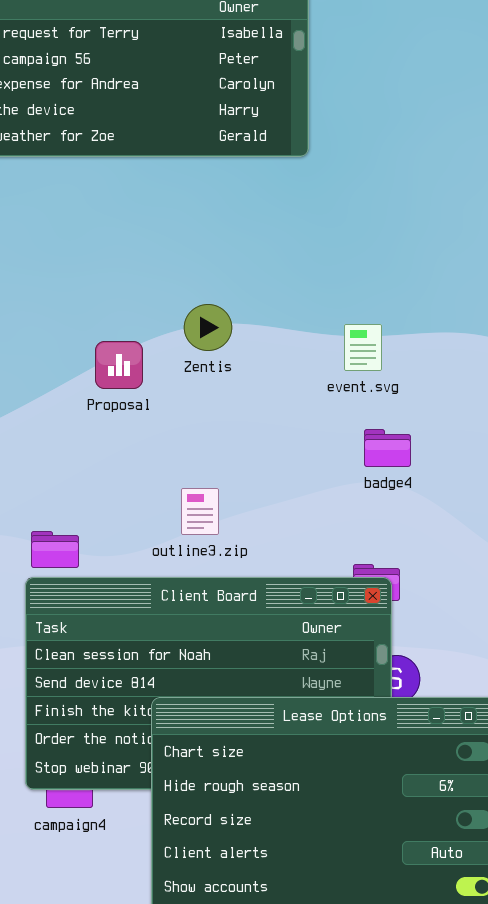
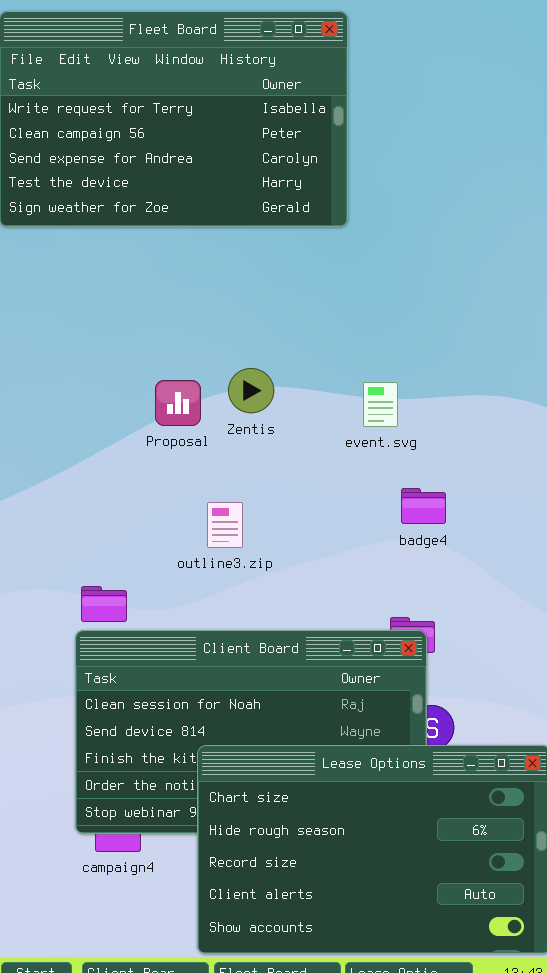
event.svg: [344,324,382,371] -> [363,382,398,427], moved
Proposal: [95,341,143,389] -> [155,380,201,426], moved
outline3.zip: [181,488,219,535] -> [207,502,243,548], moved

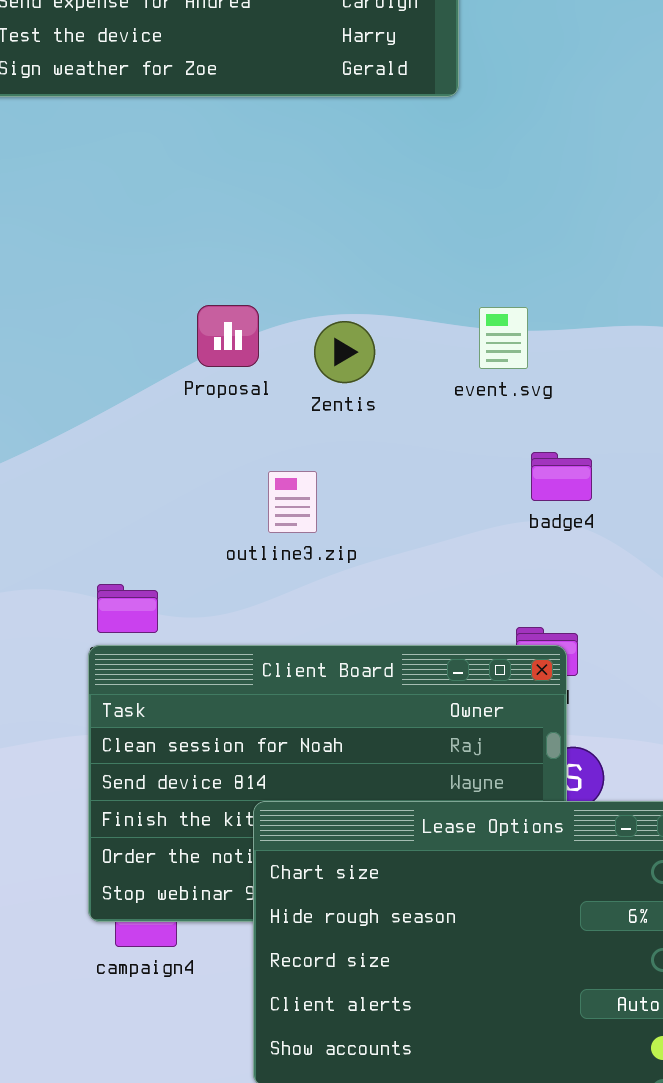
Zentis: [228,368,274,413] -> [314,321,375,383], moved

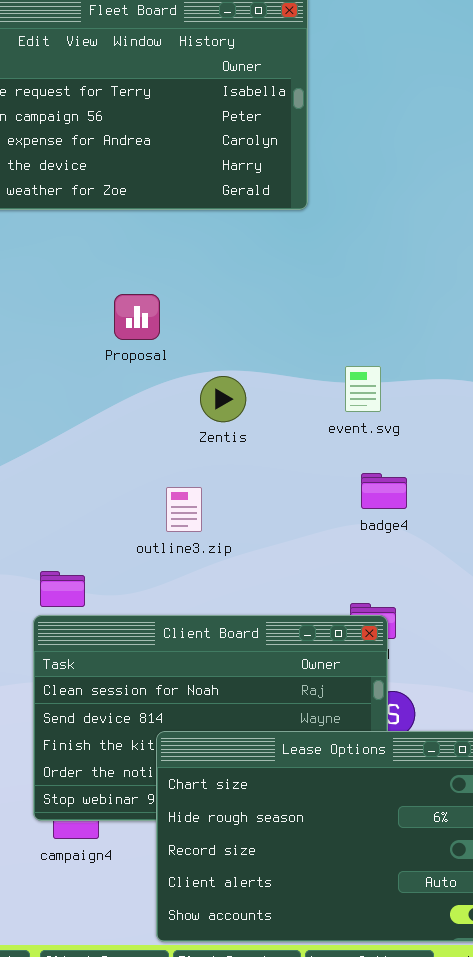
Proposal: [197,305,259,367] -> [114,294,160,340], moved
event.svg: [479,307,528,369] -> [345,366,381,412], moved

